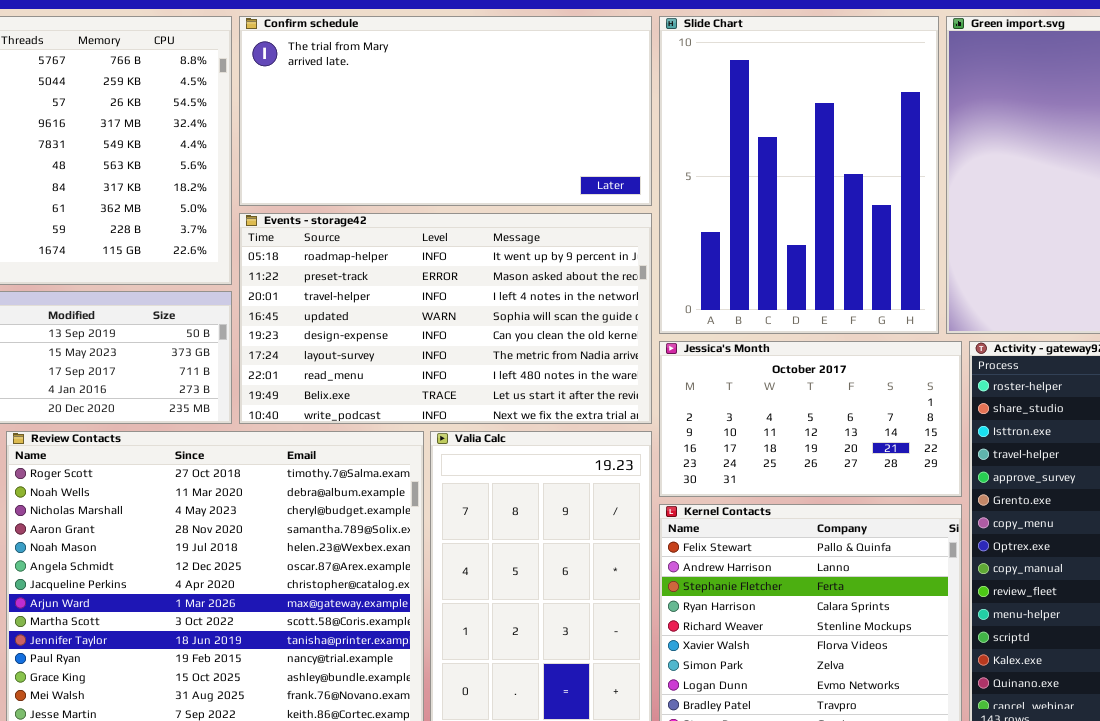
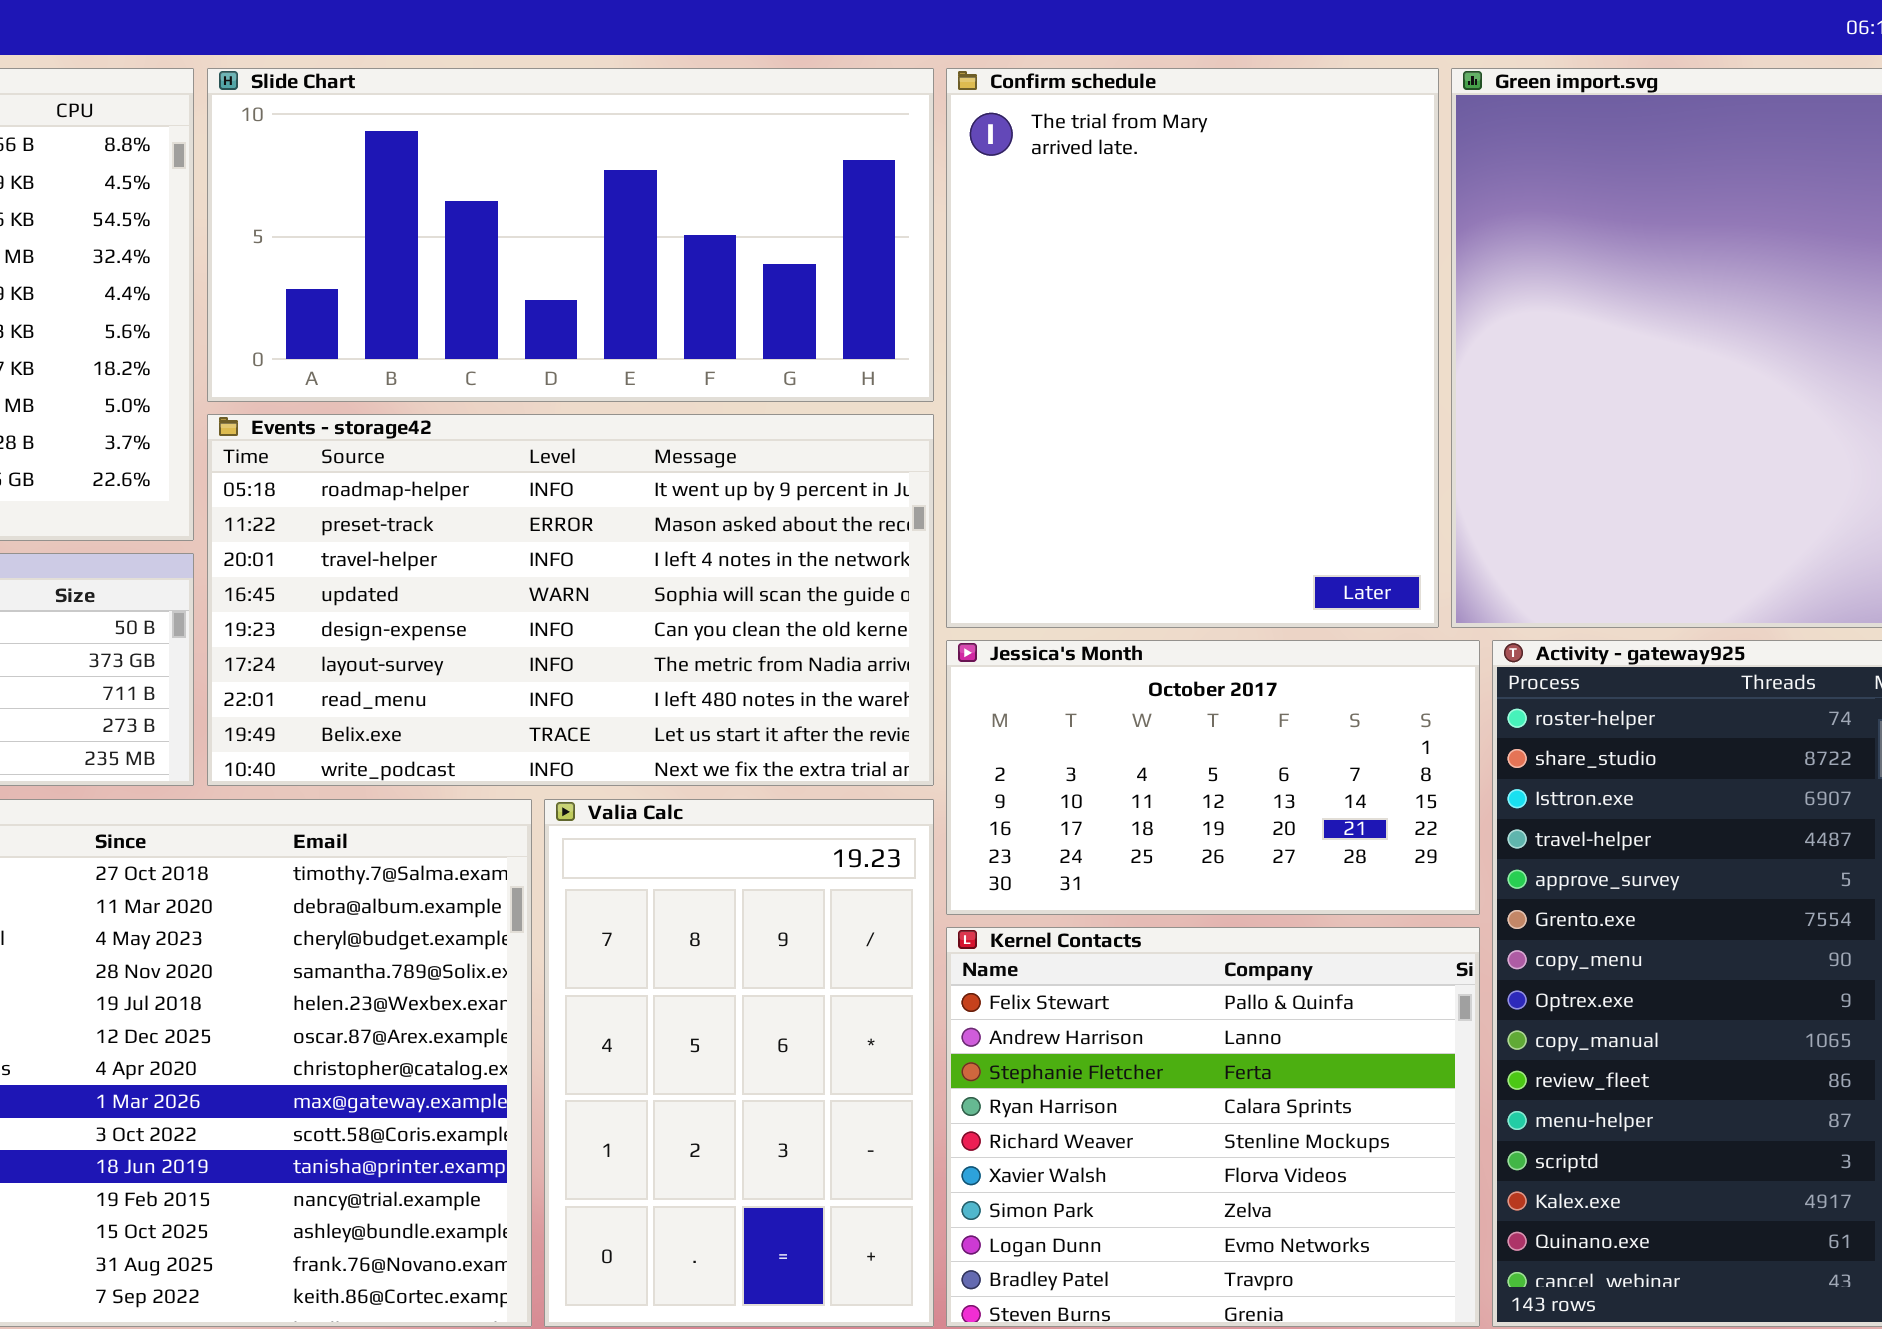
Confirm schedule: [239,16,652,206] -> [946,68,1439,628], moved, resized
Slide Chart: [659,16,939,334] -> [207,68,934,402], moved, resized

